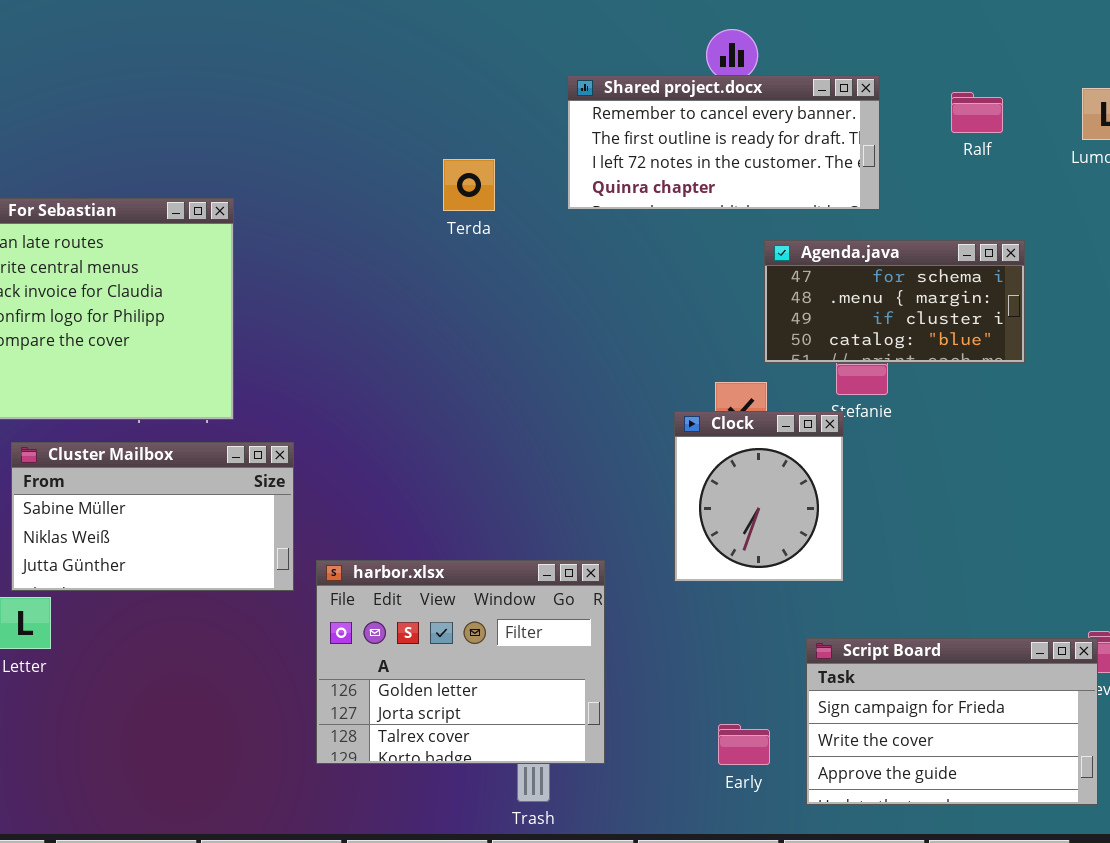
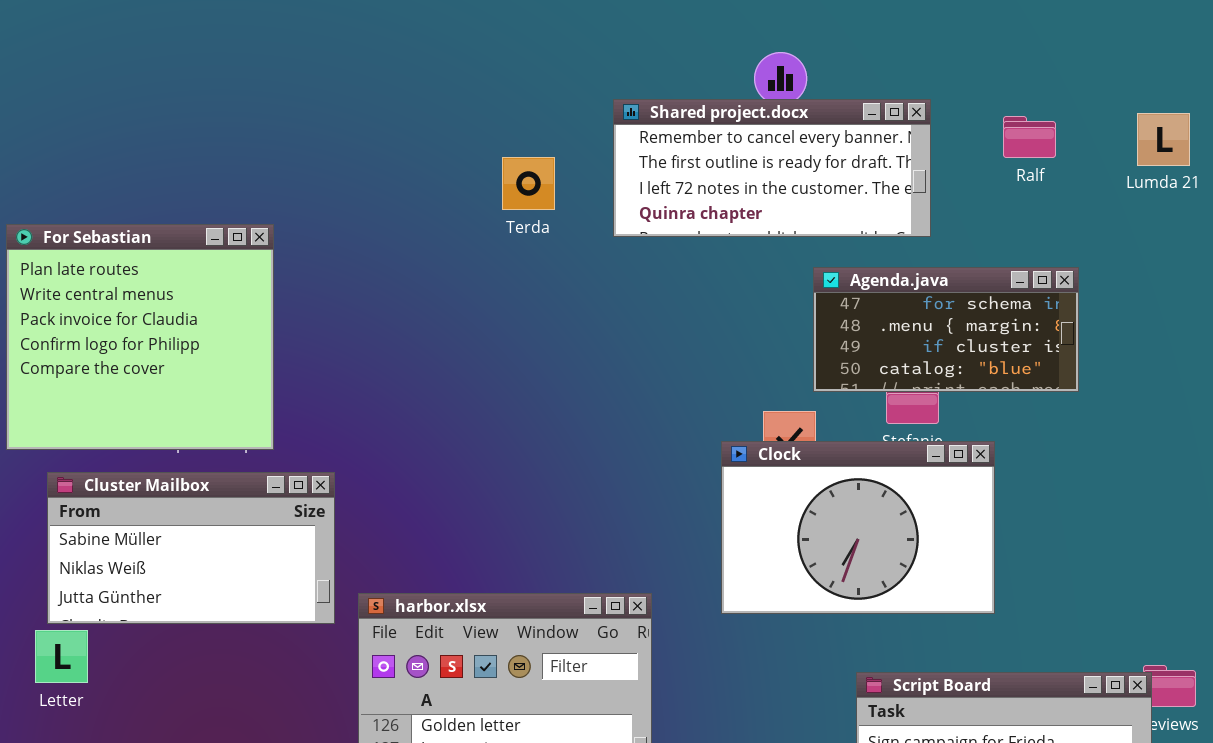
Terda: [443,159,495,211] -> [502,157,555,210], moved
Clock: [674,411,844,582] -> [721,441,995,614], resized

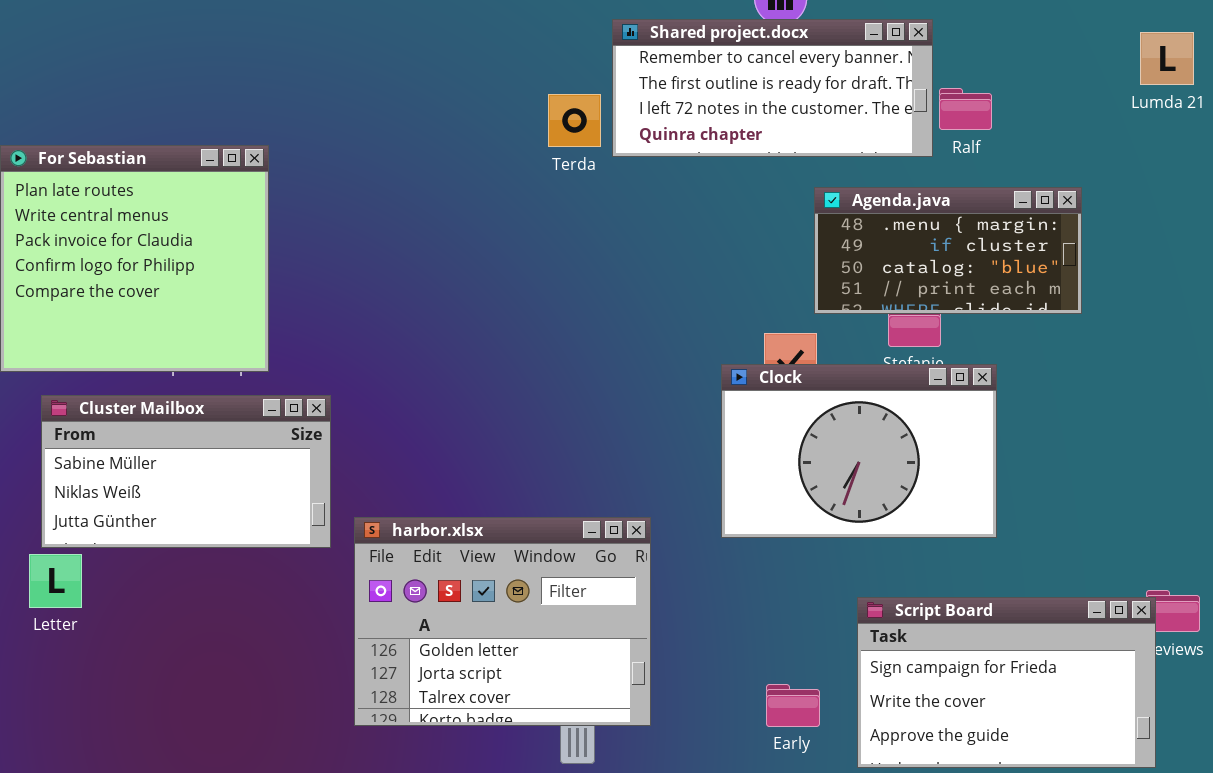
Ralf: [1003,116,1056,158] -> [939,88,992,130], moved
Terda: [502,157,555,210] -> [548,94,601,147], moved
Agenda.java: [813,267,1079,392] -> [814,187,1082,314], scrolled down 1 row

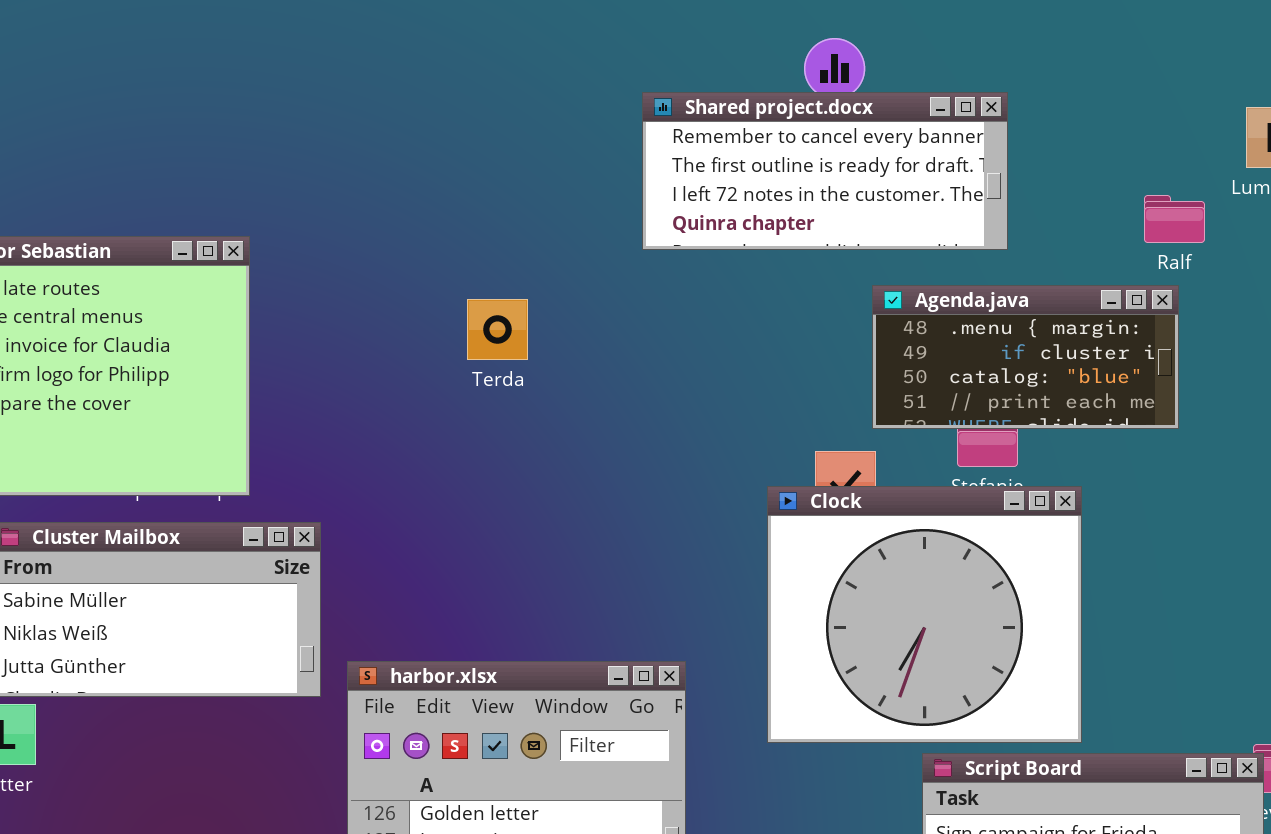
Ralf: [939,88,992,130] -> [1144,195,1205,243], moved
Terda: [548,94,601,147] -> [467,299,528,360], moved
Clock: [721,364,997,538] -> [767,486,1082,743], resized

